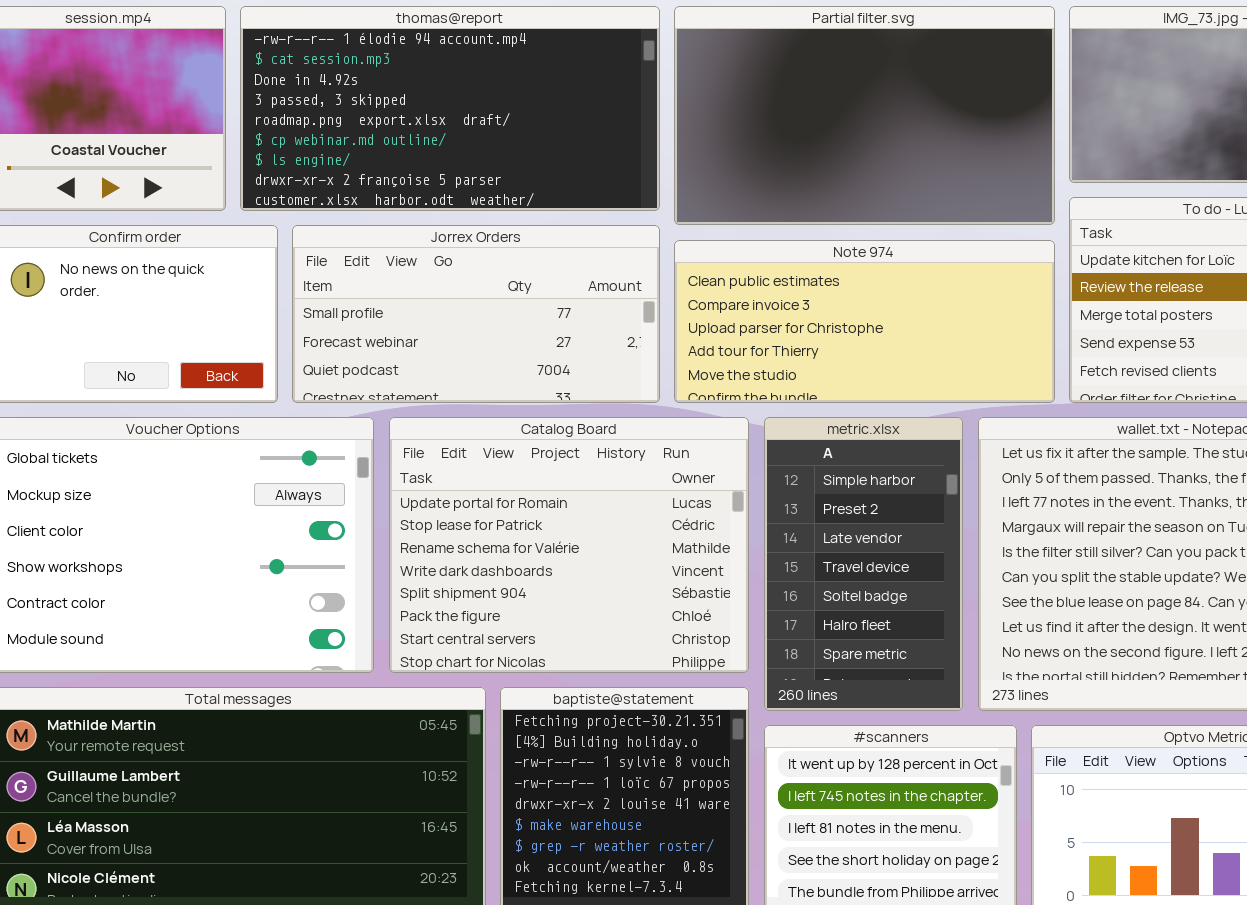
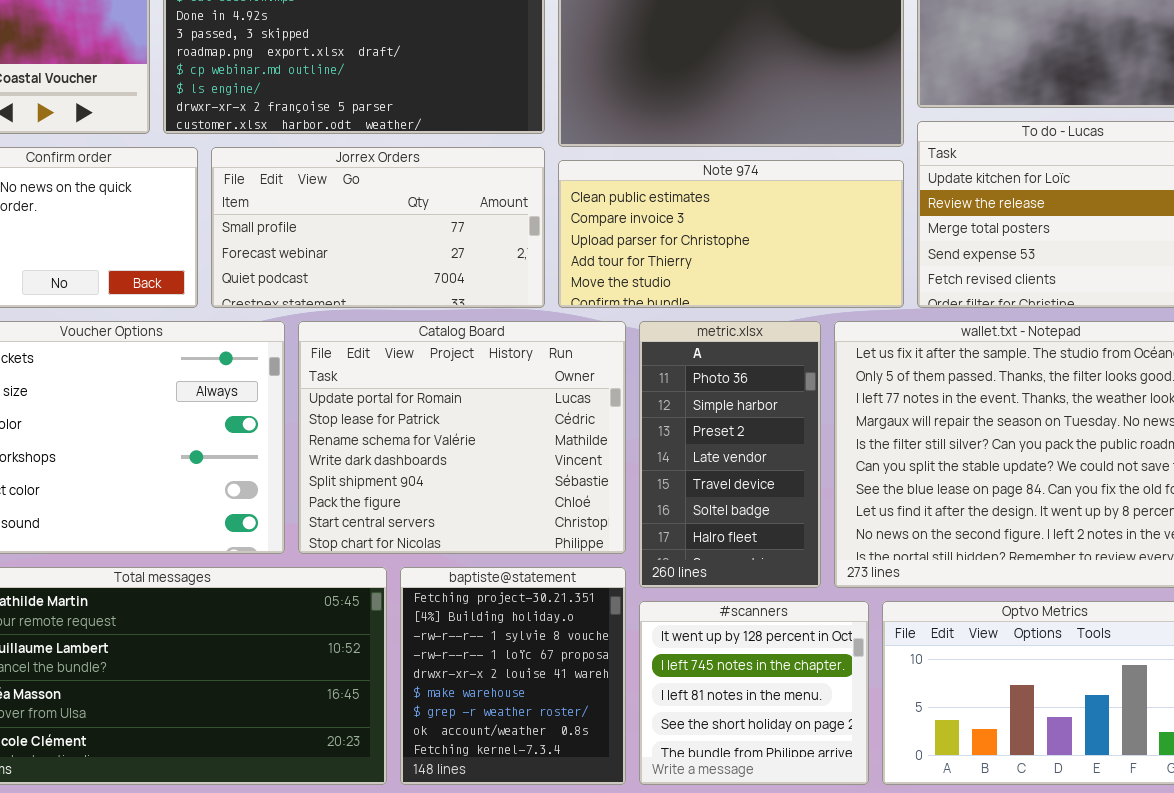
metric.xlsx: [764,417,963,711] -> [639,321,821,588], scrolled up 1 row

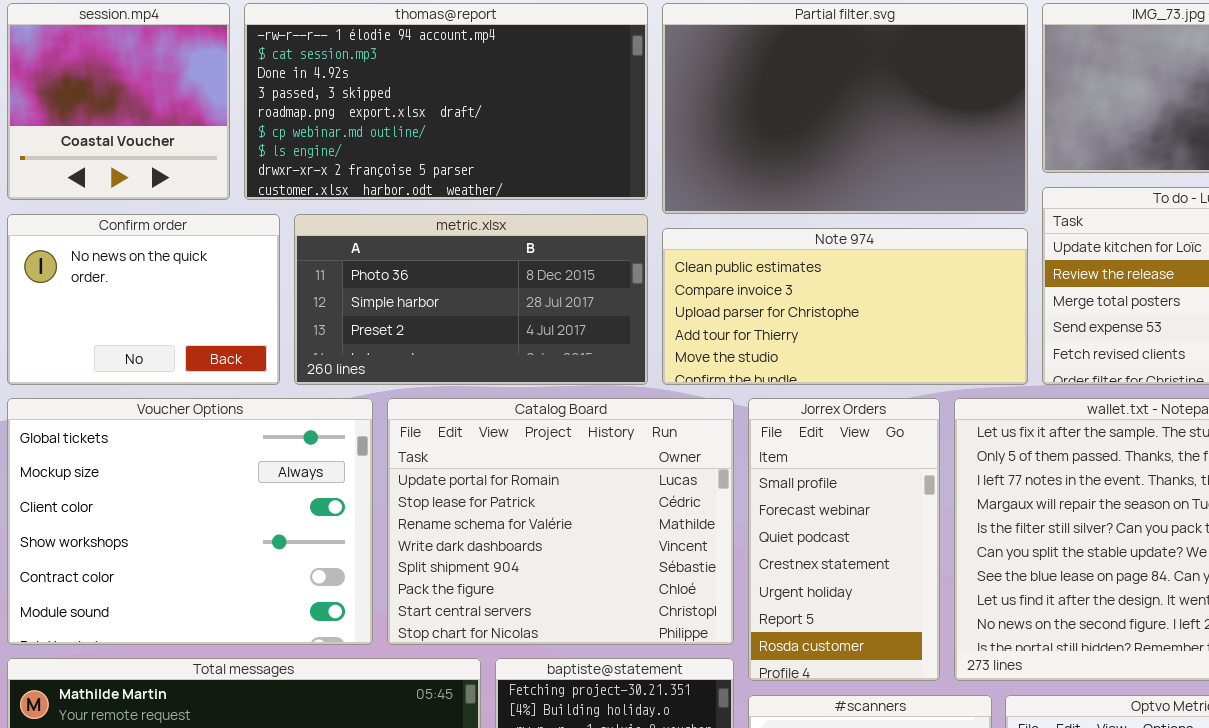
Jorrex Orders: [211,147,545,308] -> [748,398,940,681], moved, resized
metric.xlsx: [639,321,821,588] -> [294,214,648,385], moved, resized

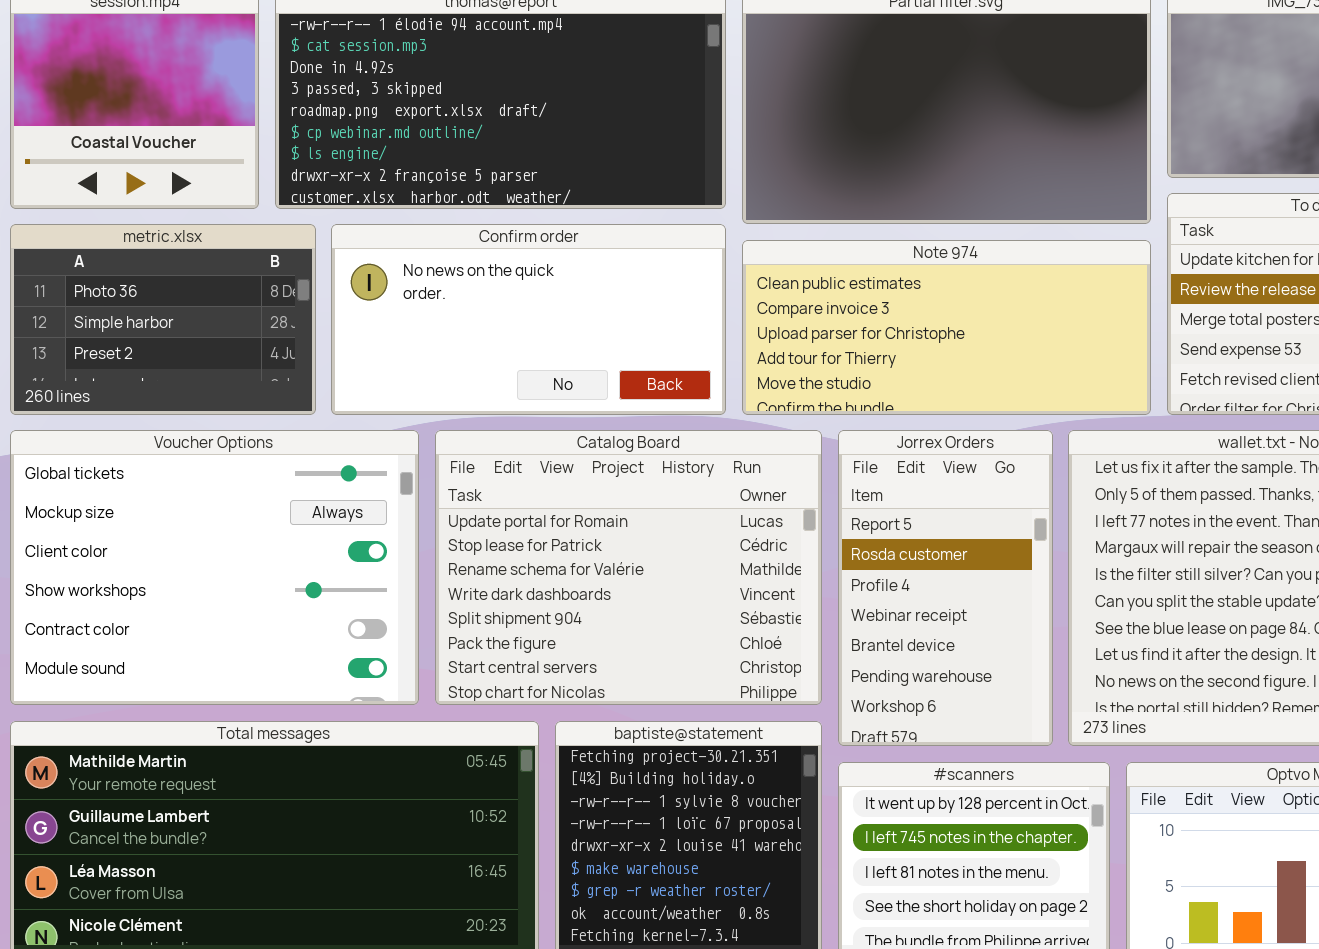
Confirm order: [7,214,280,385] -> [331,224,726,415], moved, resized
metric.xlsx: [294,214,648,385] -> [10,224,316,415], moved, resized
Jorrex Orders: [748,398,940,681] -> [838,430,1053,746], scrolled down 5 rows

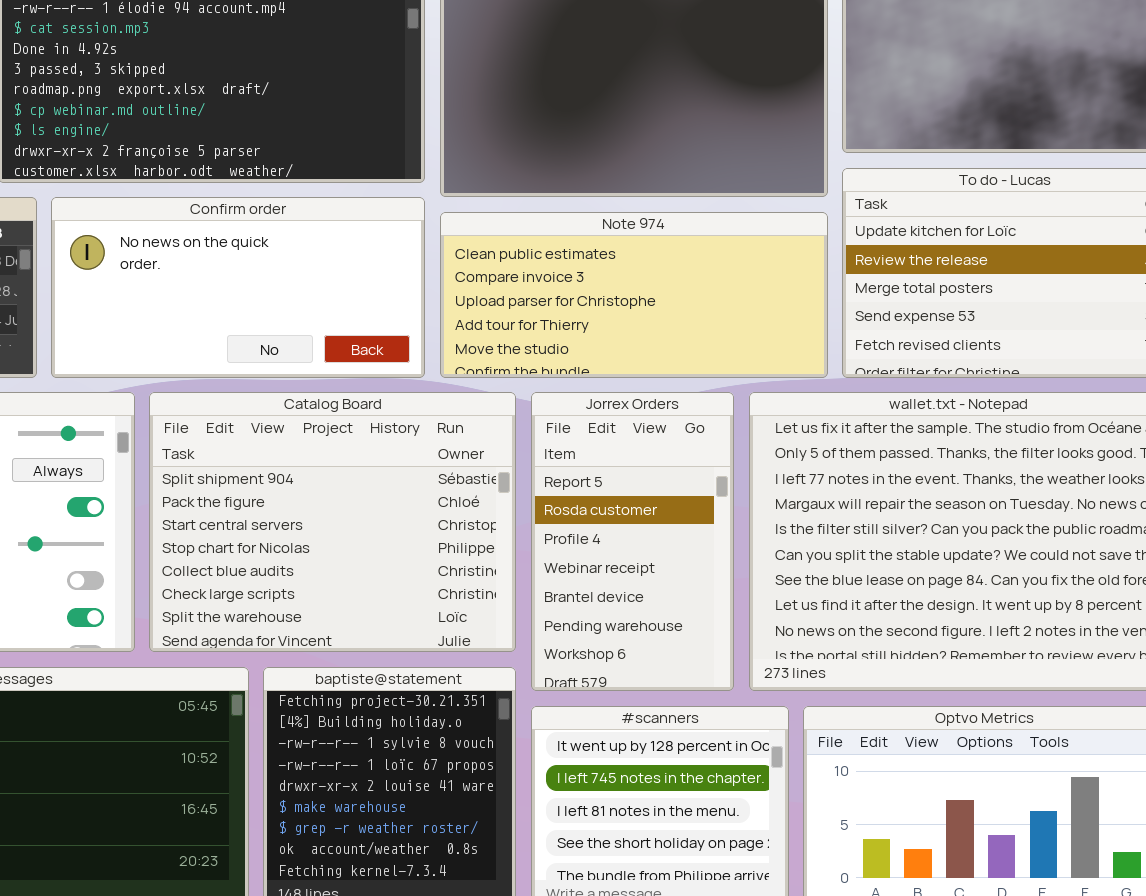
Catalog Board: [435,430,822,705] -> [149,392,516,652], scrolled down 4 rows

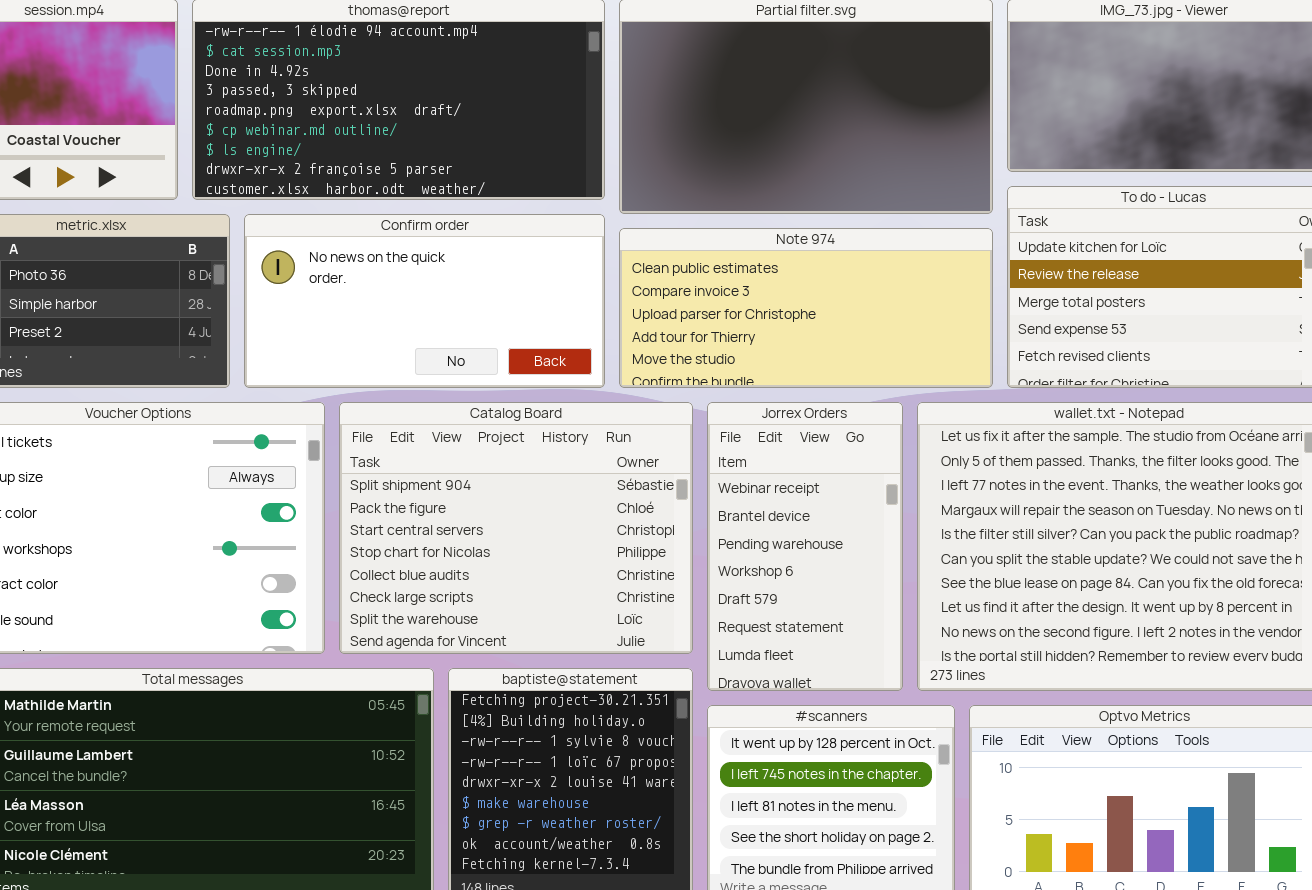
Jorrex Orders: [531,392,734,691] -> [707,402,903,691], scrolled down 3 rows

